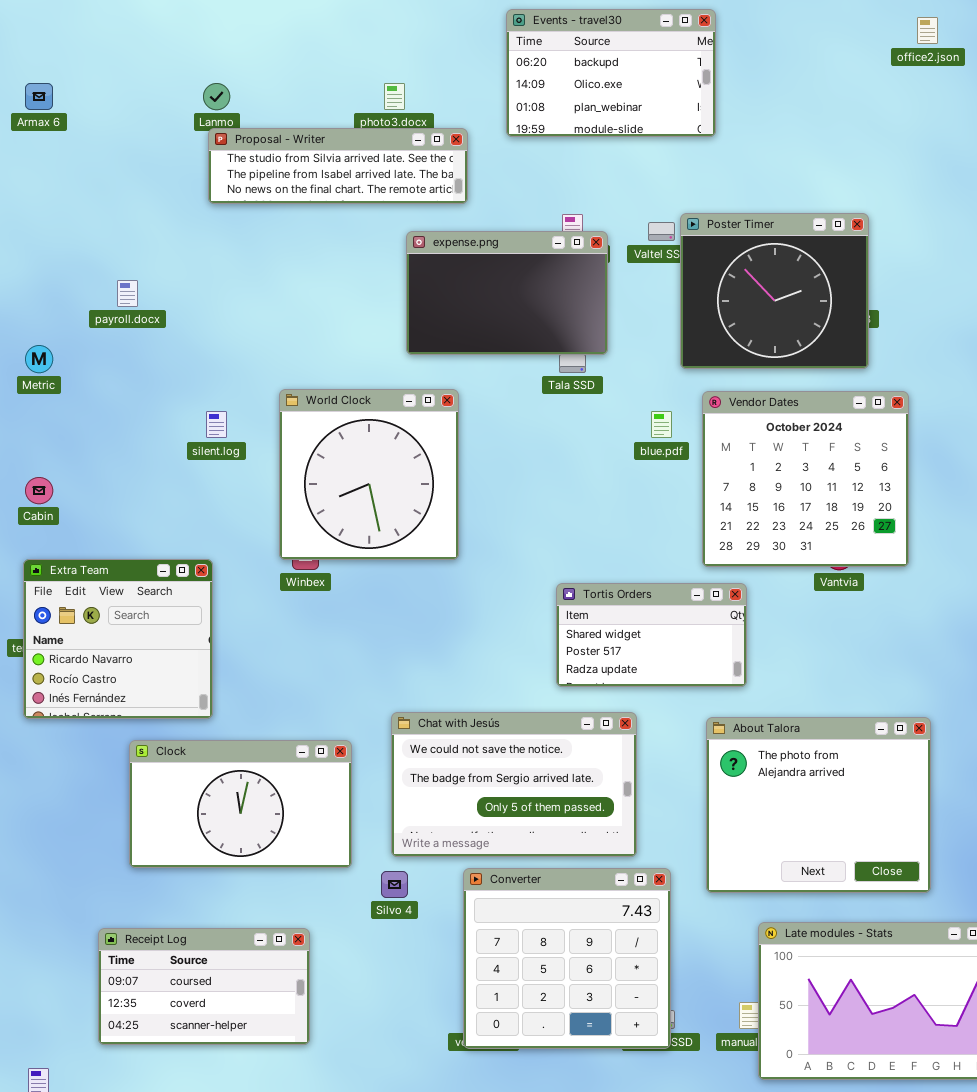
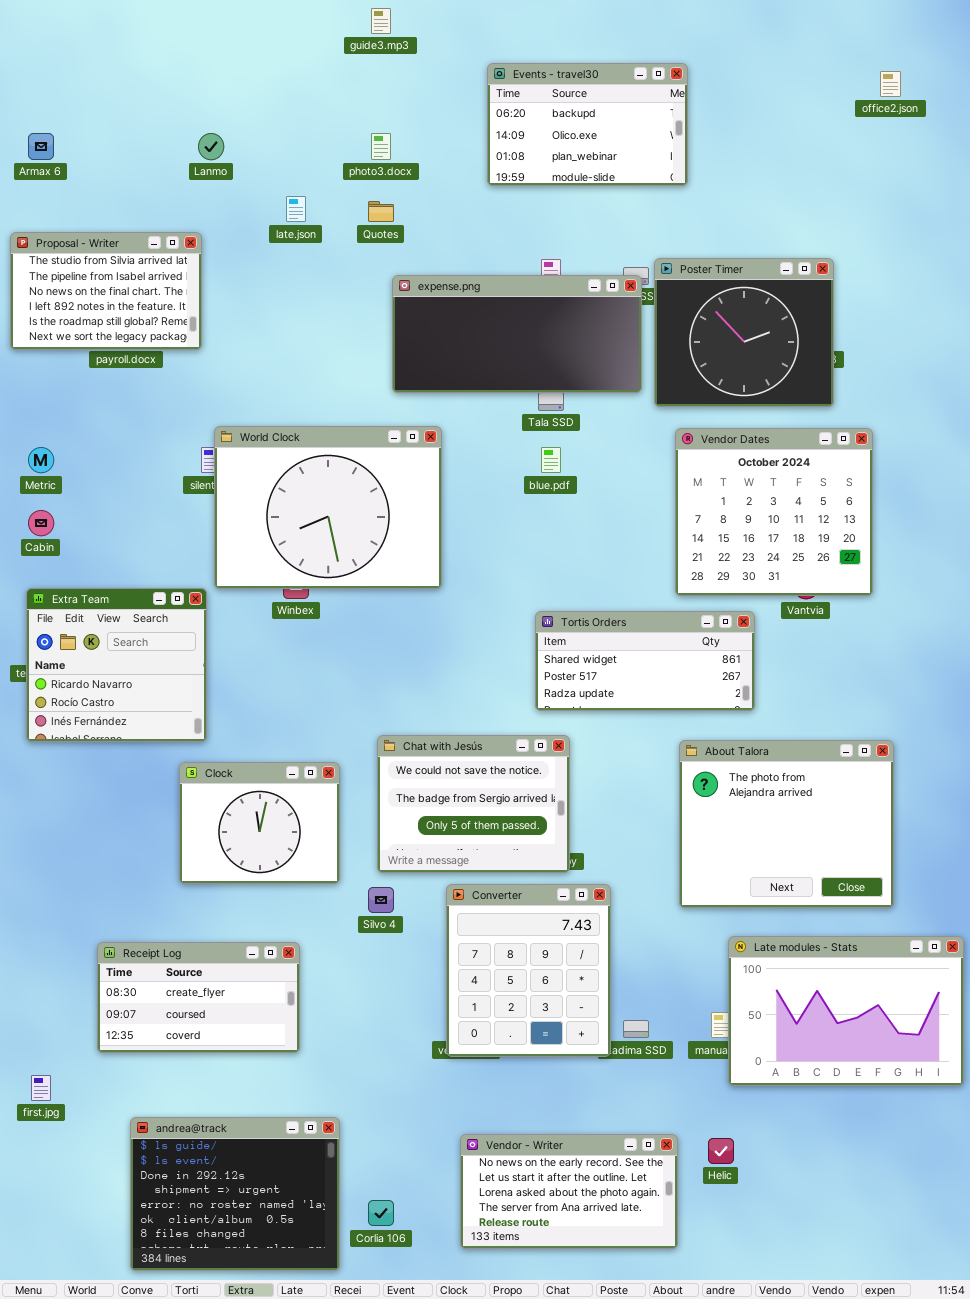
Proposal - Writer: [208,128,468,204] -> [10,232,202,350], moved, resized
expense.png: [406,231,608,355] -> [392,275,642,393], resized
Metric: [25,345,53,373] -> [28,447,54,473], moved
World Clock: [279,389,459,560] -> [214,426,442,589], resized
blue.pdf: [651,411,672,438] -> [541,447,561,473], moved
Tortis Orders: [556,583,747,687] -> [535,611,755,711], resized
Chat with Jesús: [391,712,637,857] -> [377,735,570,873], resized
Clock: [129,740,352,868] -> [179,762,340,884], resized
Converter: [463,868,671,1049] -> [446,884,611,1057], resized
Receipt Log: [98,928,310,1045] -> [97,942,300,1053], scrolled up 1 row

